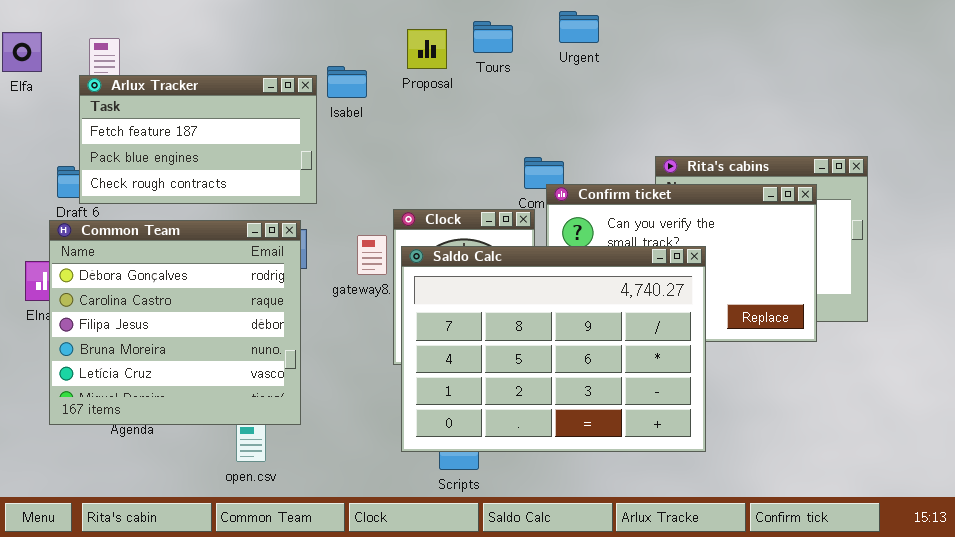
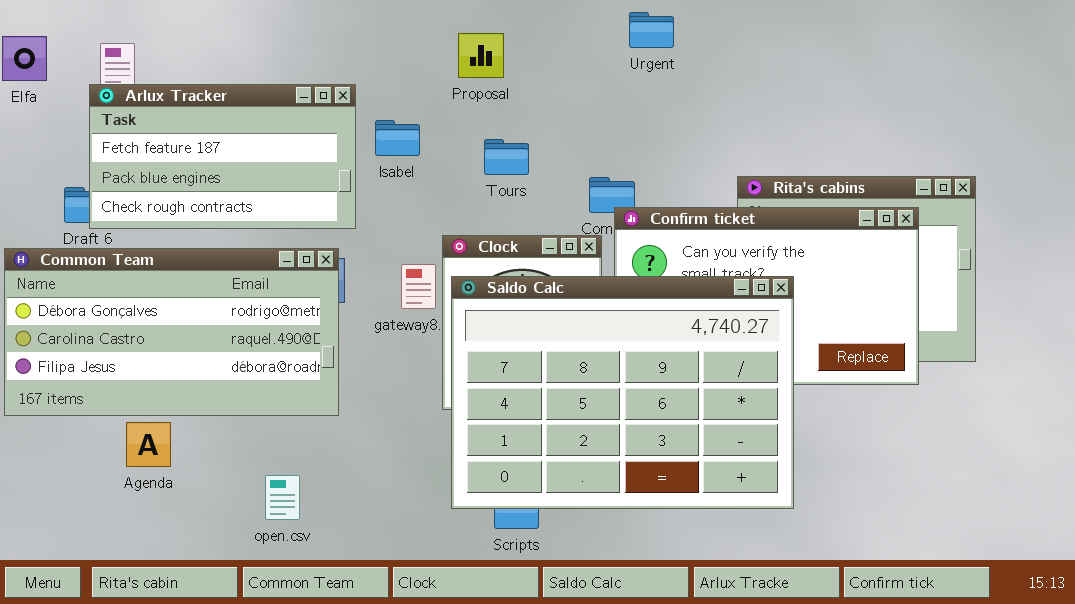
Tours: [473,21,513,53] -> [484,139,529,175], moved
Isabel: [327,66,367,98] -> [375,120,420,156], moved
Common Team: [49,220,301,425] -> [4,248,339,416], resized

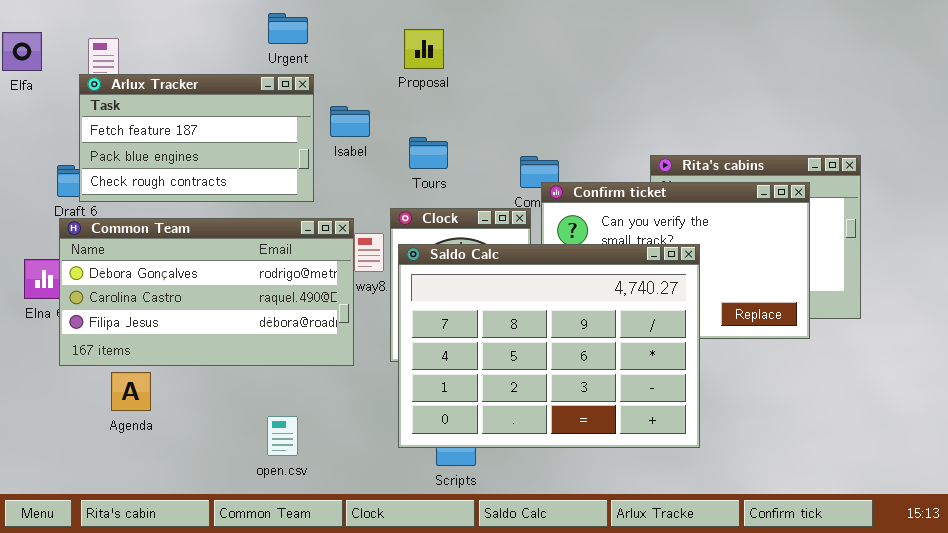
Urgent: [629,12,674,48] -> [268,13,308,44], moved
Tours: [484,139,529,175] -> [409,137,448,169], moved
Common Team: [4,248,339,416] -> [59,218,354,366], moved
open.csv: [265,475,300,520] -> [267,416,298,456], moved

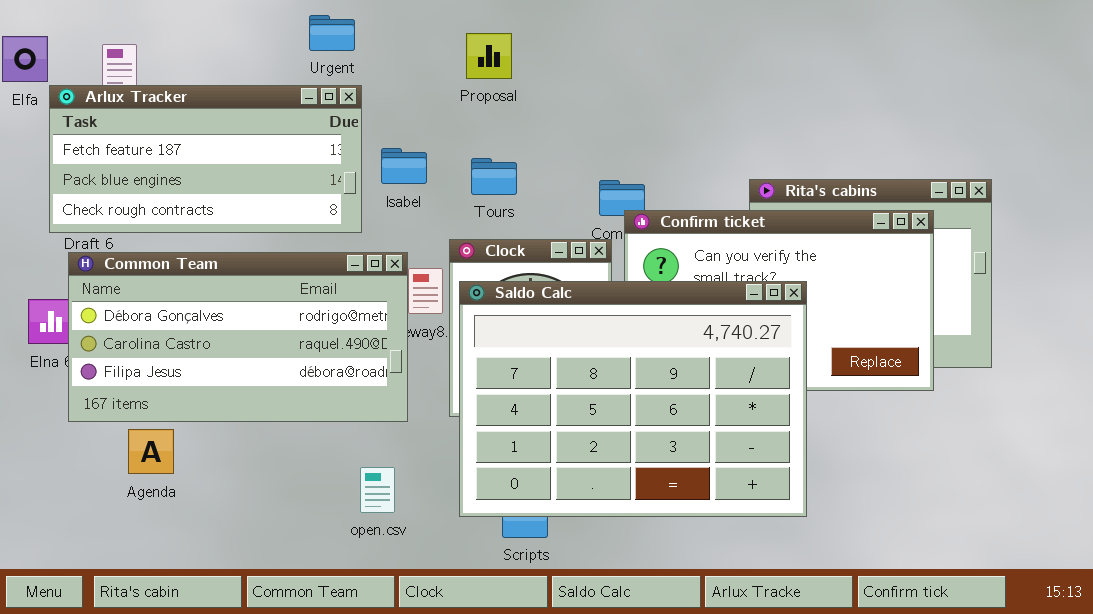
Arlux Tracker: [79,74,314,202] -> [49,85,362,233], resized
Isabel: [330,106,370,137] -> [381,148,427,184], moved
open.csv: [267,416,298,456] -> [360,467,395,513], moved

